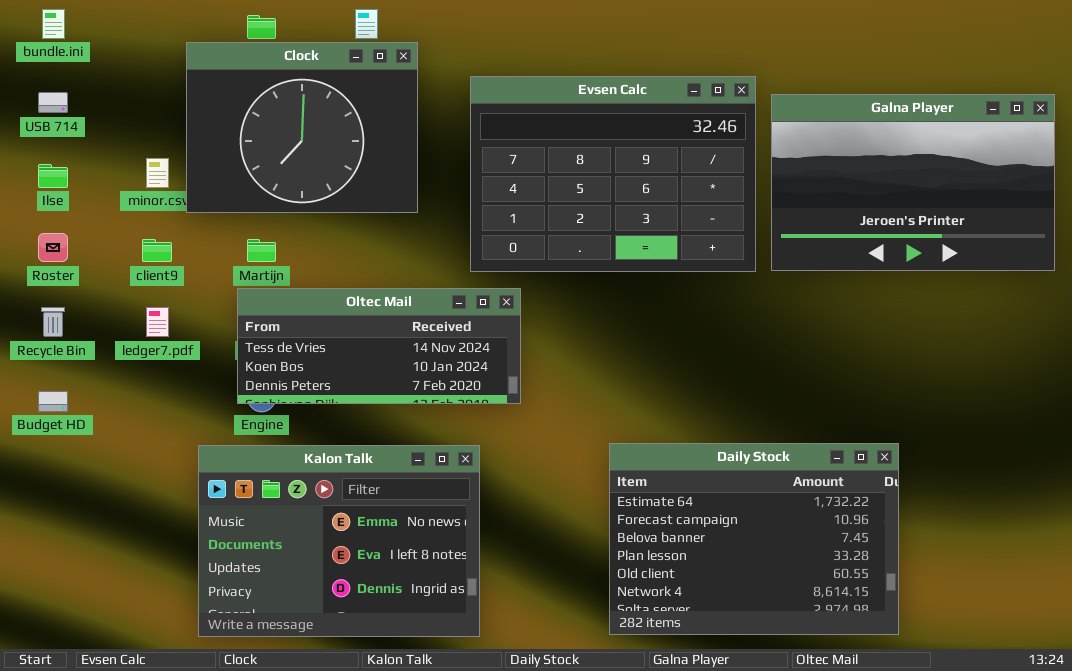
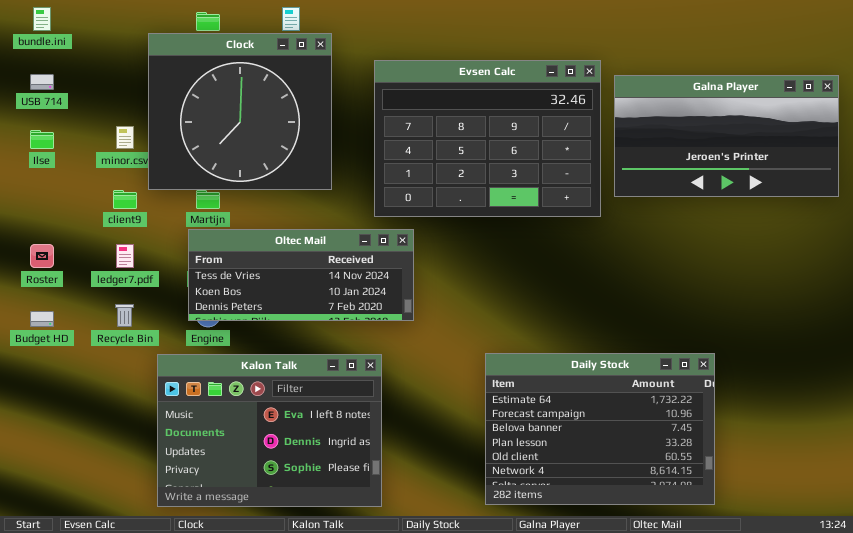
Clock: [186,42,418,213] -> [148,33,332,190], resized
Galna Player: [771,94,1055,271] -> [614,75,839,197], resized
Roster: [38,233,68,262] -> [30,244,54,268], moved
Recycle Bin: [41,307,65,337] -> [115,304,134,327], moved
Kalon Talk: [198,445,480,637] -> [157,354,382,507], scrolled down 1 row

